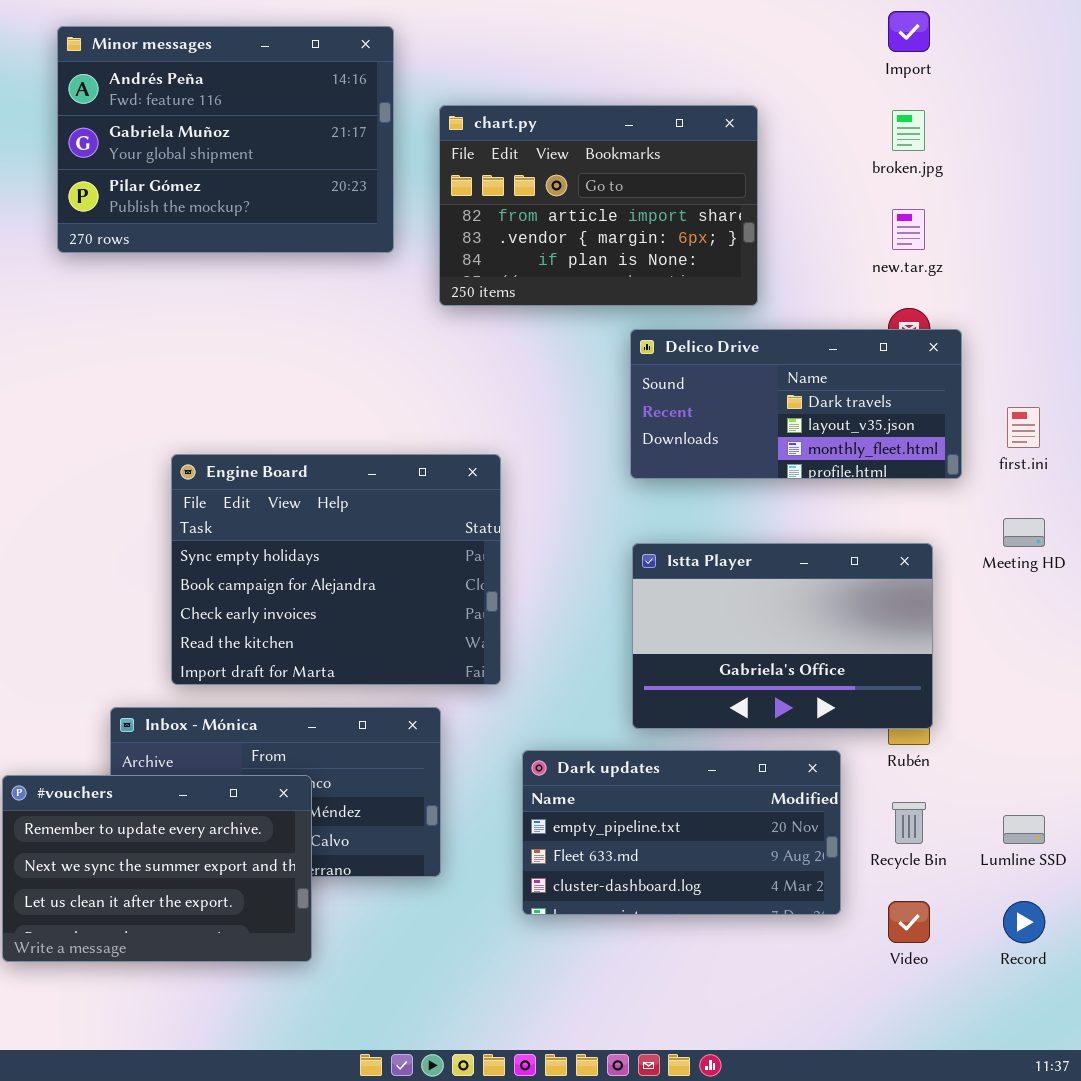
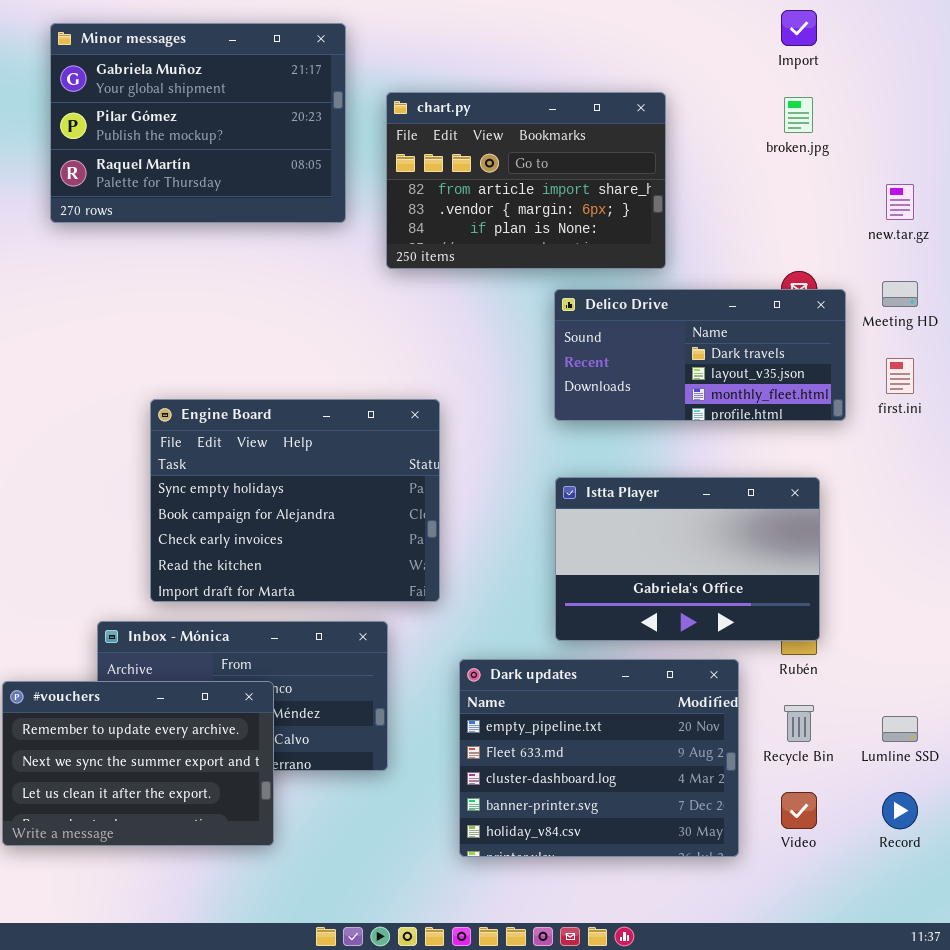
Minor messages: [57,26,394,253] -> [50,23,346,223], scrolled down 1 row
new.tar.gz: [892,209,925,250] -> [886,184,914,220], moved
Meeting HD: [1003,518,1045,547] -> [882,281,918,307], moved
Dark updates: [522,750,841,915] -> [459,659,739,857], resized

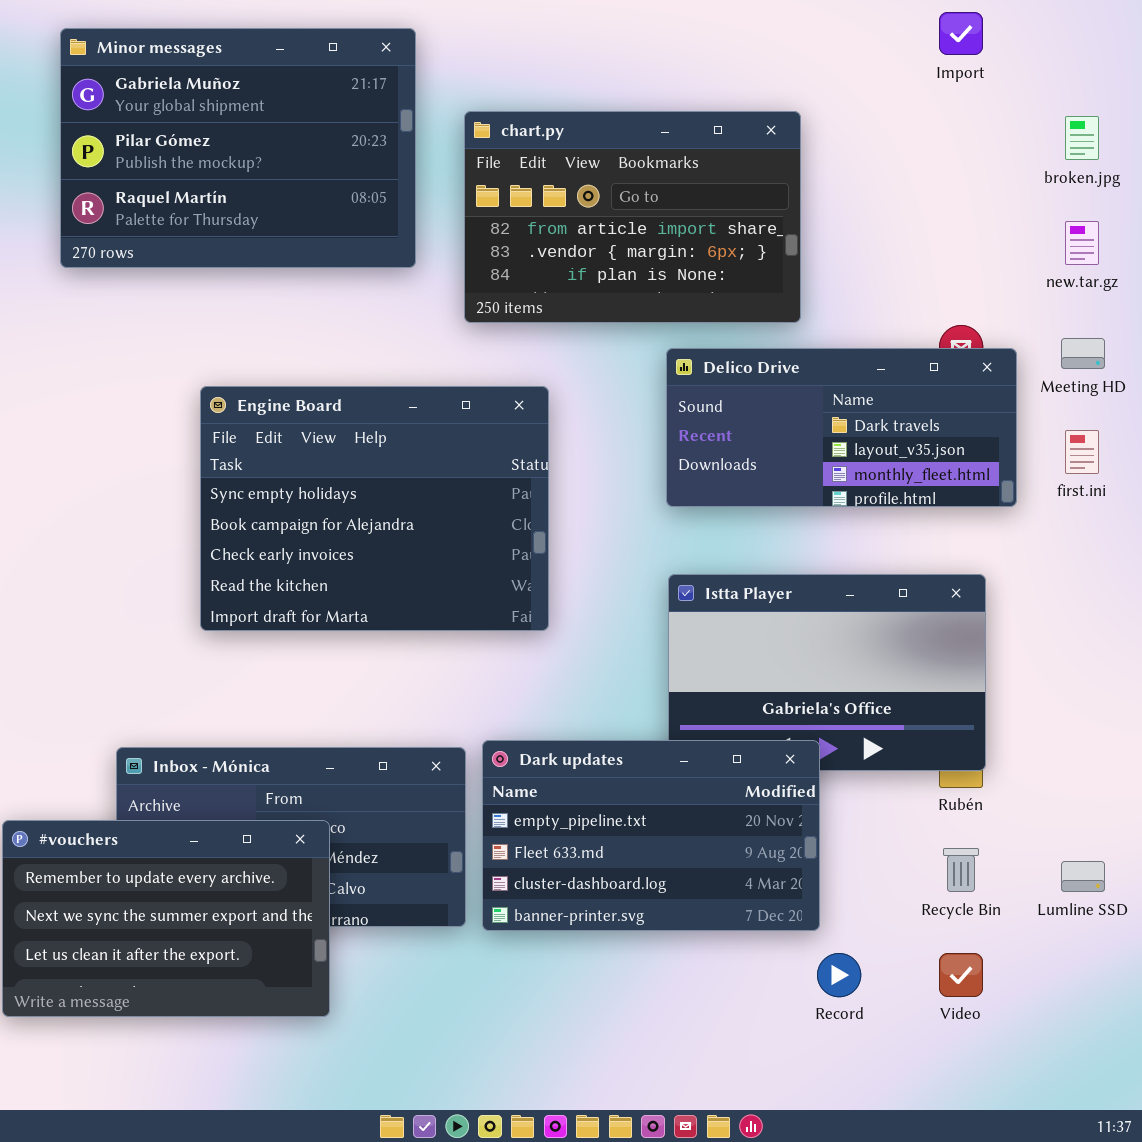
broken.jpg: [784,97,813,133] -> [1065,116,1099,160], moved
Engine Board: [150,399,440,602] -> [200,386,549,631], moved
Dark updates: [459,659,739,857] -> [482,740,820,931], moved, resized
Record: [882,792,918,829] -> [817,953,861,997], moved

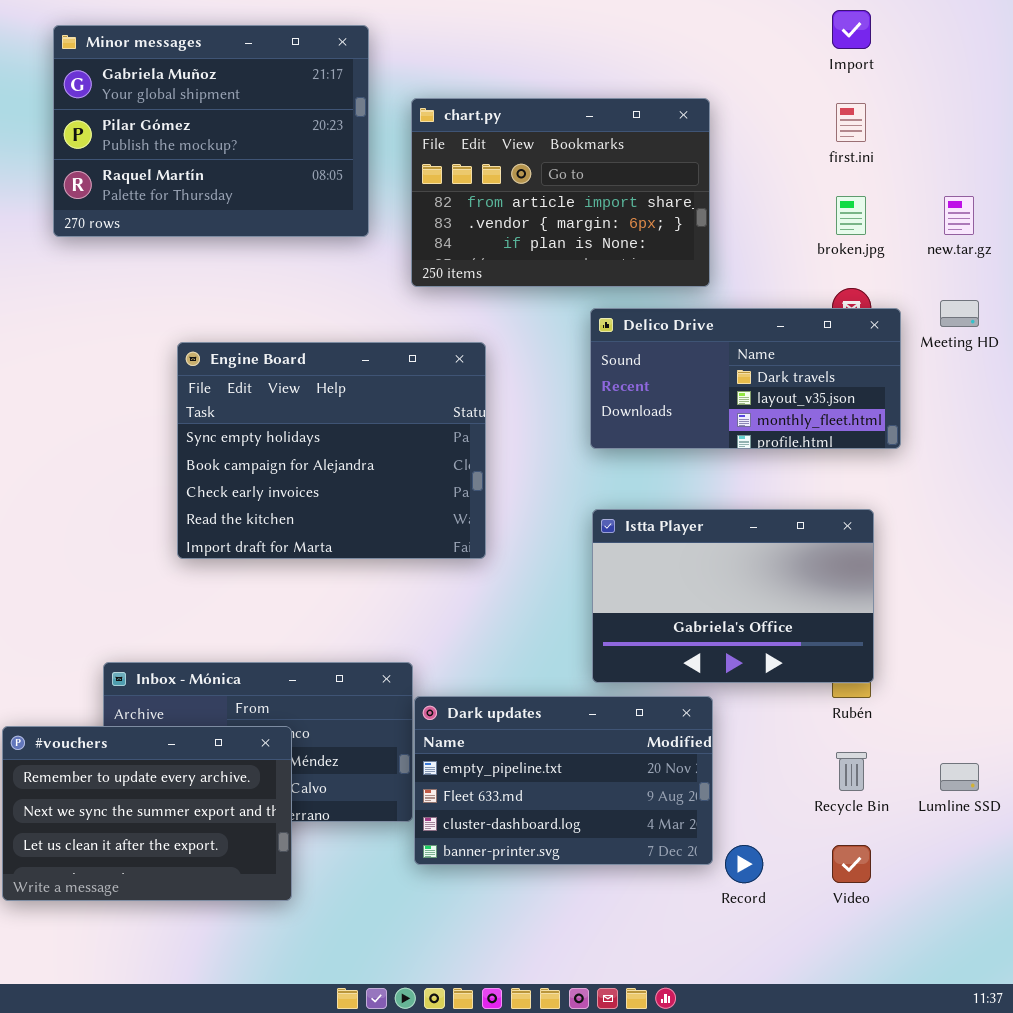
broken.jpg: [1065,116,1099,160] -> [836,196,866,235], moved
first.ini: [1065,430,1099,474] -> [836,103,866,142], moved
Dark updates: [482,740,820,931] -> [414,696,713,865], moved

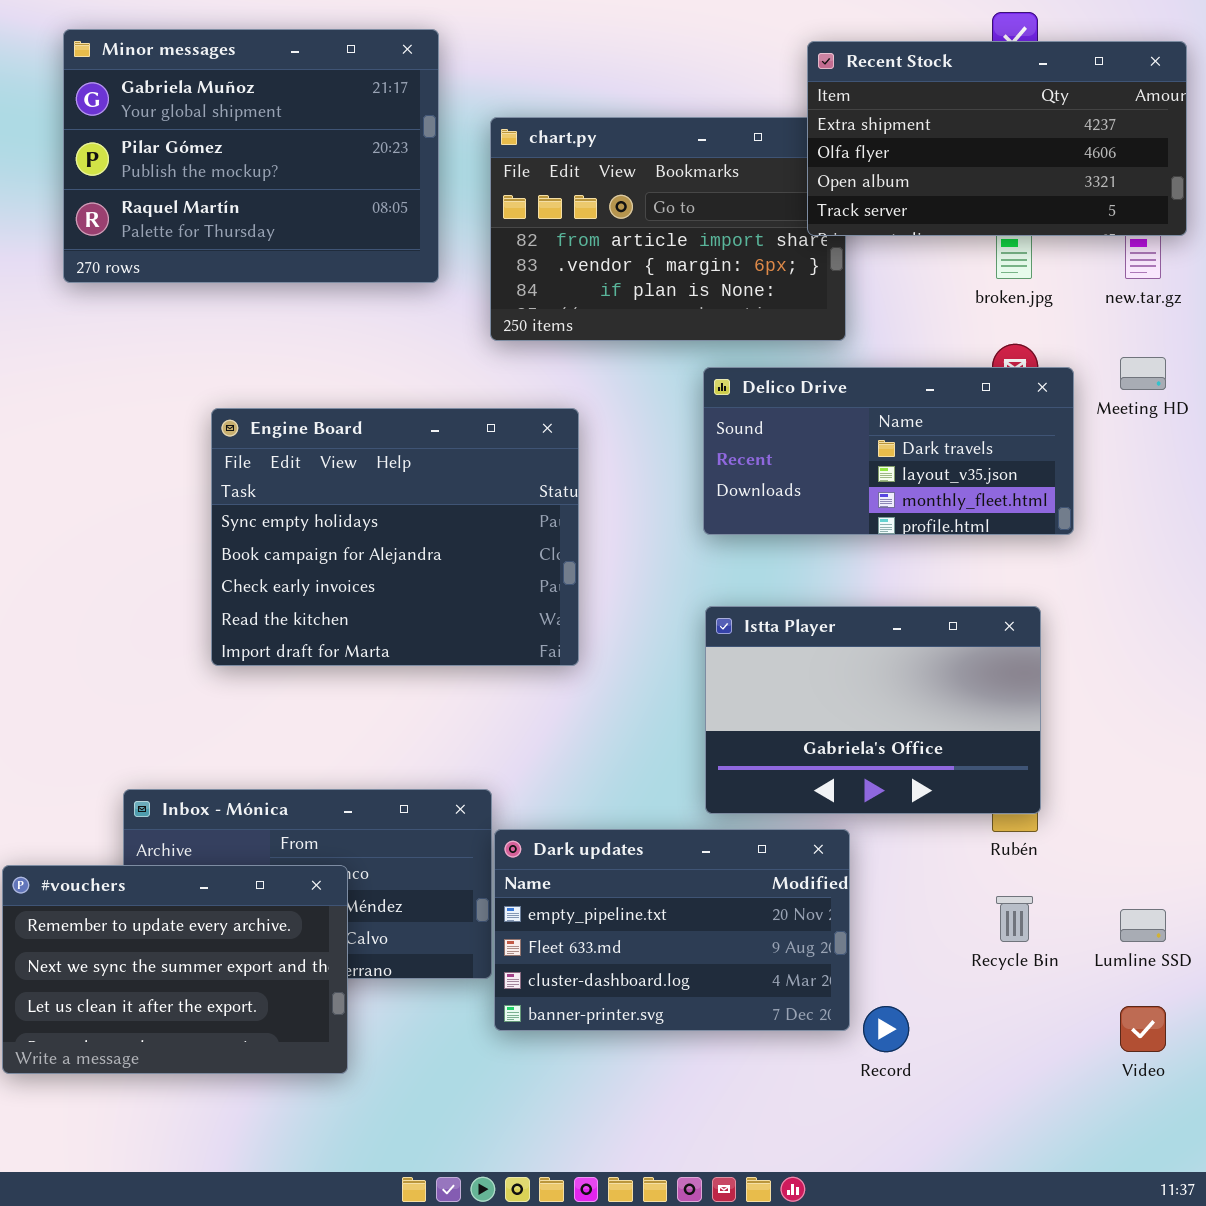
Recent Stock: none -> [807,41,1187,236], opened
Video: [832,845,871,883] -> [1120,1006,1166,1052], moved

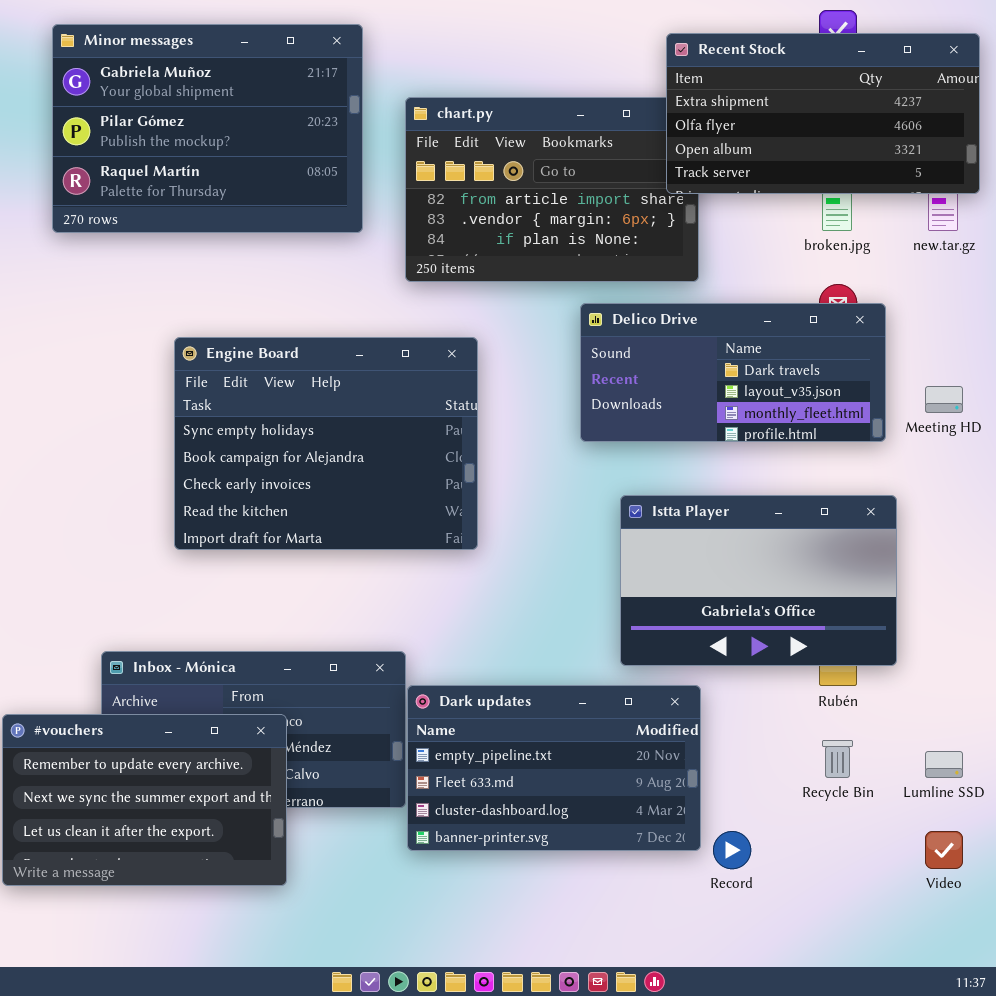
Meeting HD: [1120,357,1166,390] -> [925,386,963,413], moved
Istta Player: [705,606,1041,814] -> [620,495,897,666], moved

